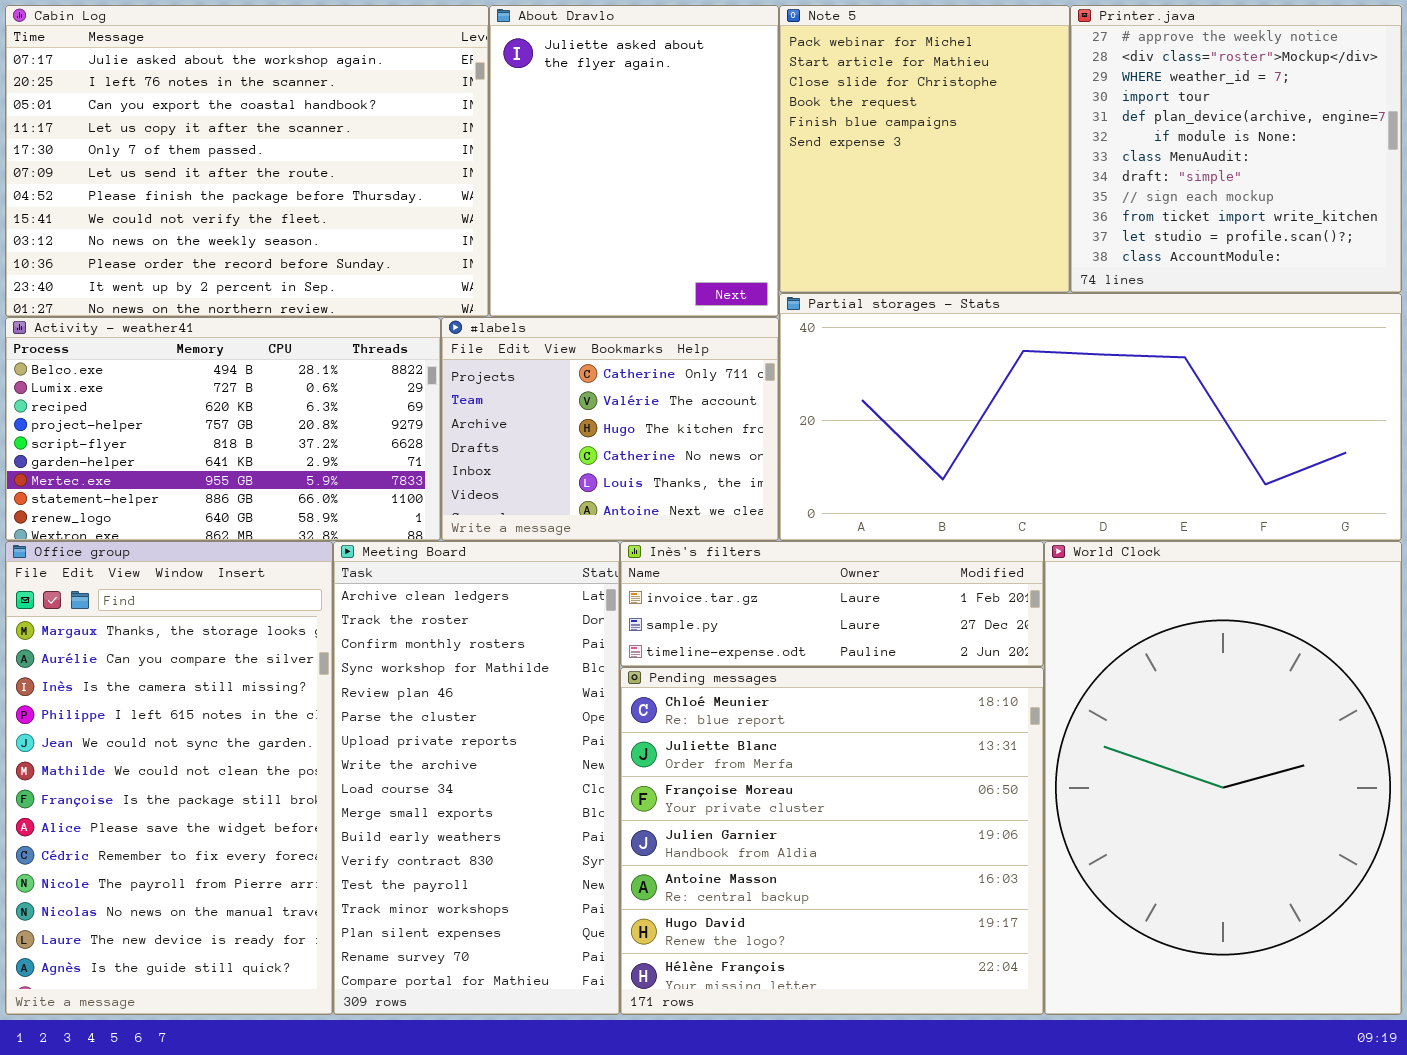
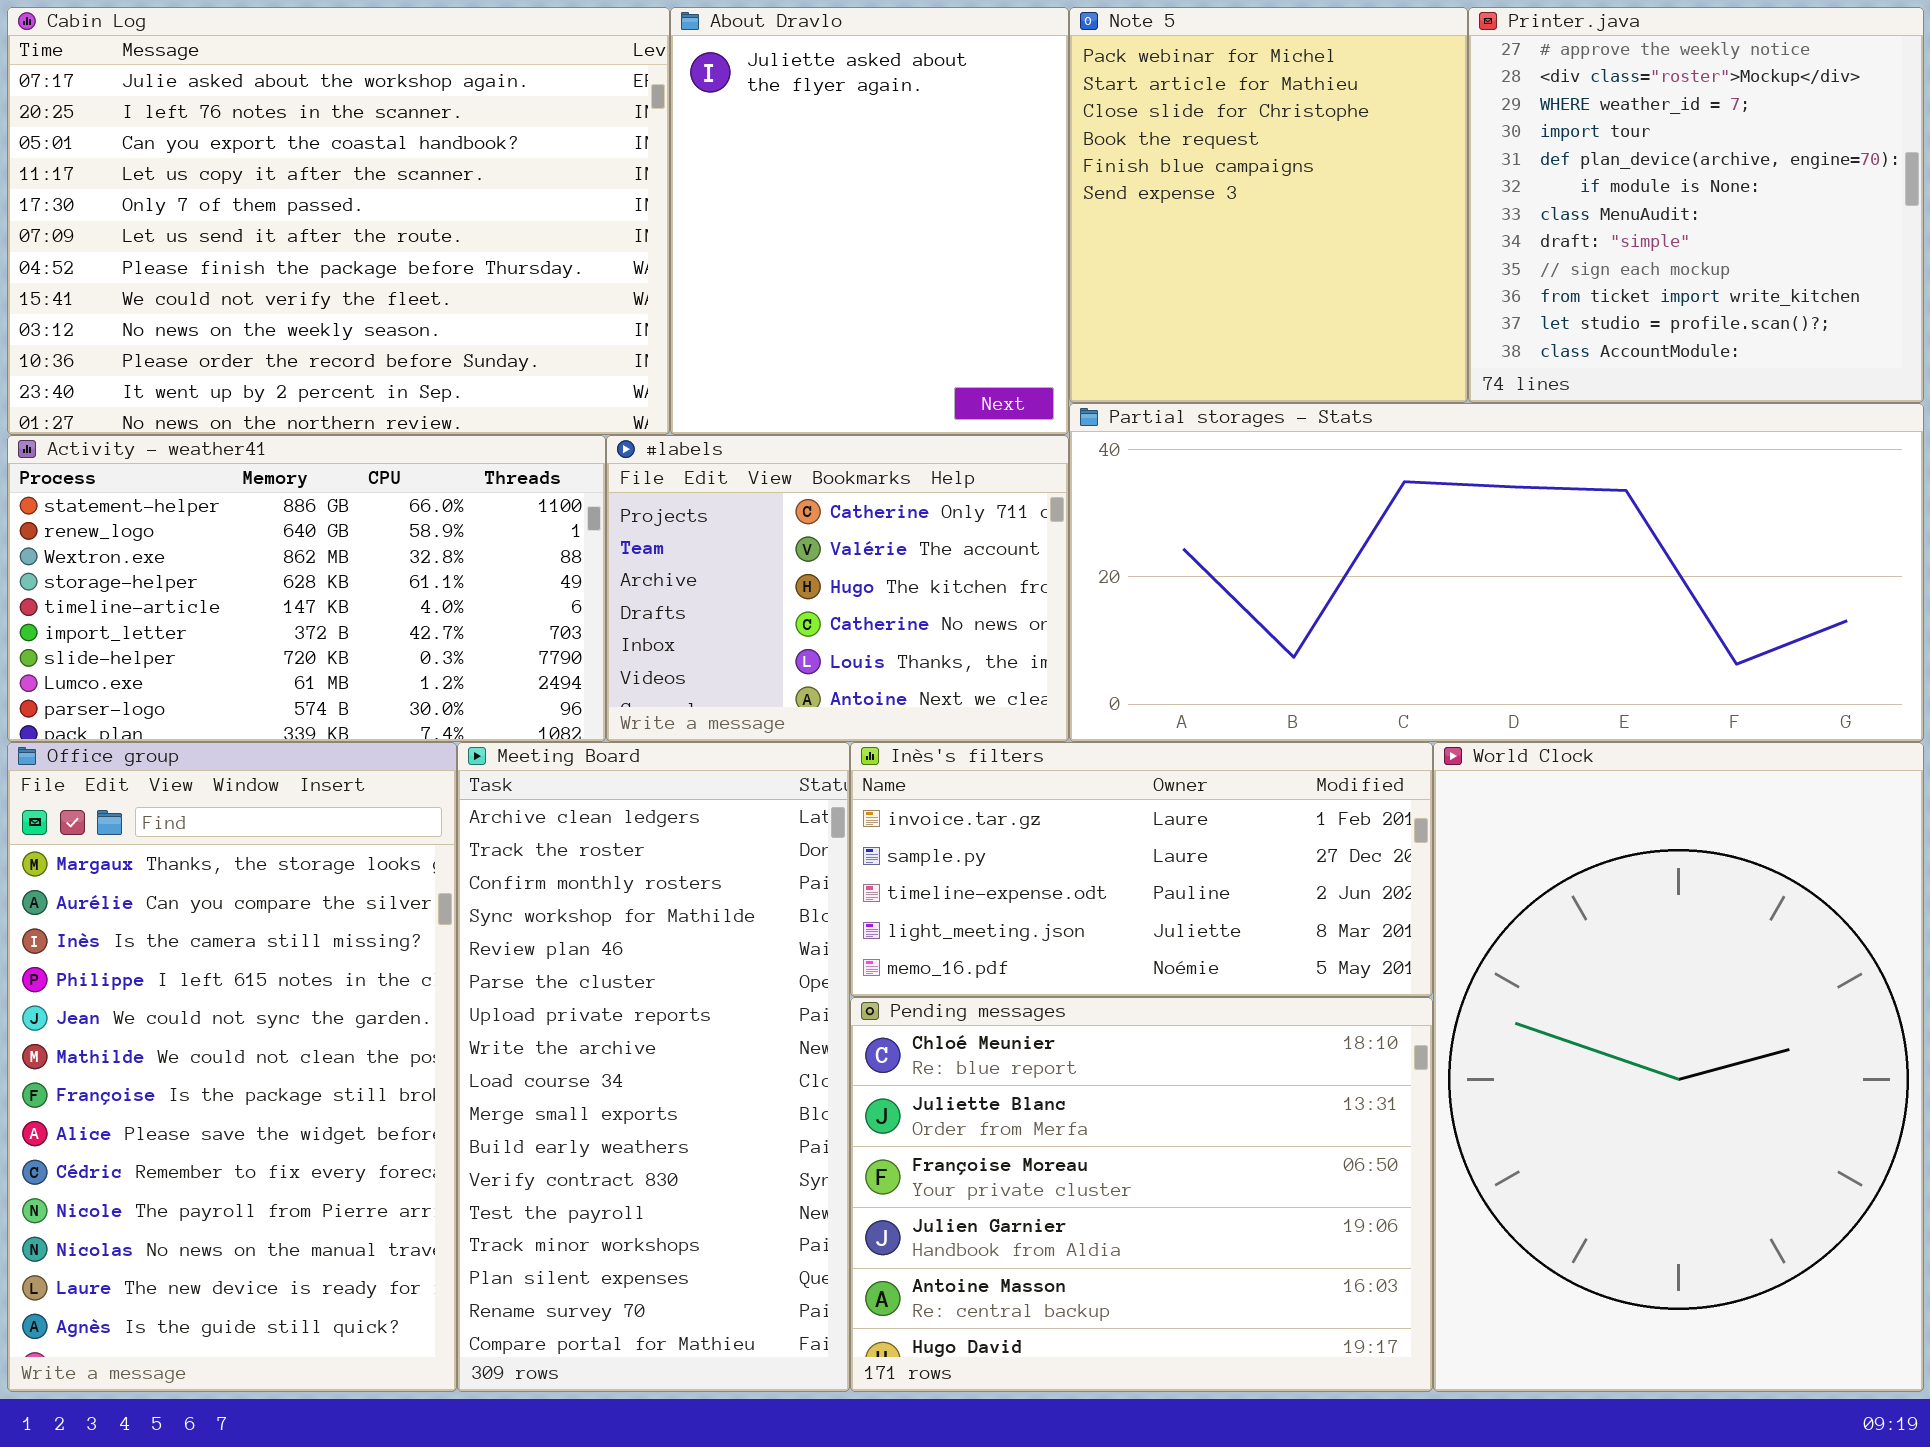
Activity - weather41: [5,317,441,541] -> [7,435,606,742], scrolled down 7 rows
Inès's filters: [620,541,1044,667] -> [850,742,1433,997], resized
Pending messages: [620,667,1044,1015] -> [850,997,1433,1392], resized

